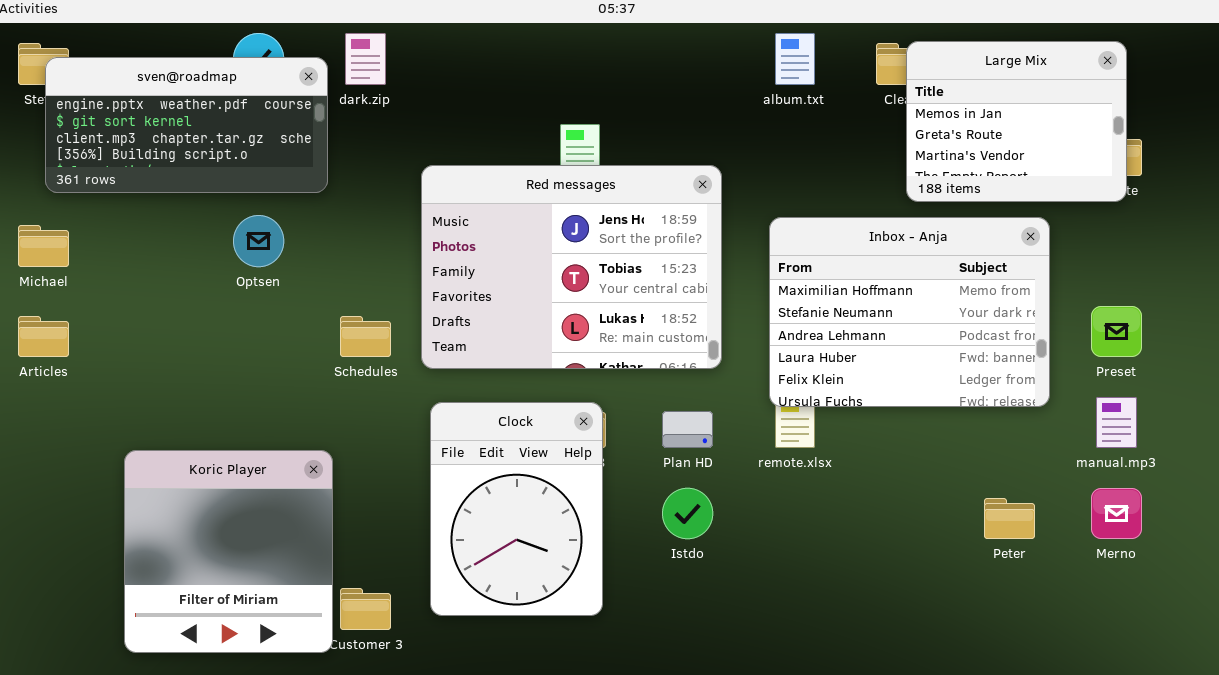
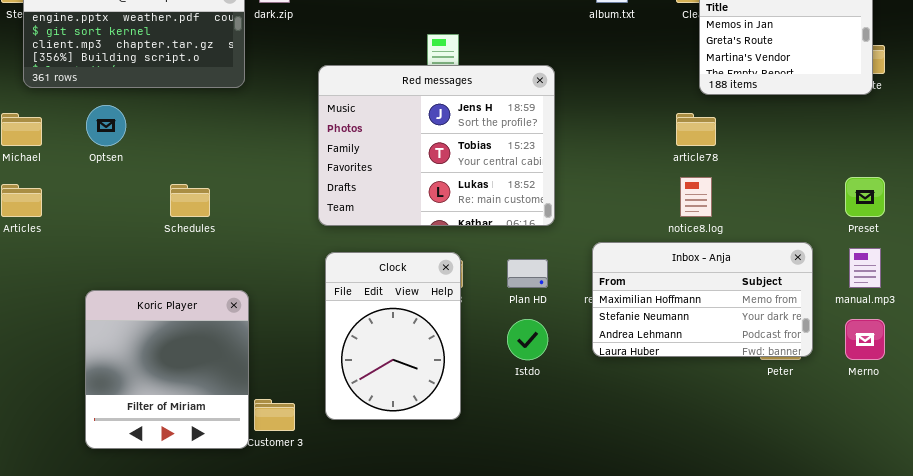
Optsen: [233,215,284,267] -> [86,105,126,146], moved
Inbox - Anja: [769,217,1050,407] -> [592,242,813,357], moved, resized
Schedules: [340,316,391,357] -> [170,184,210,217], moved

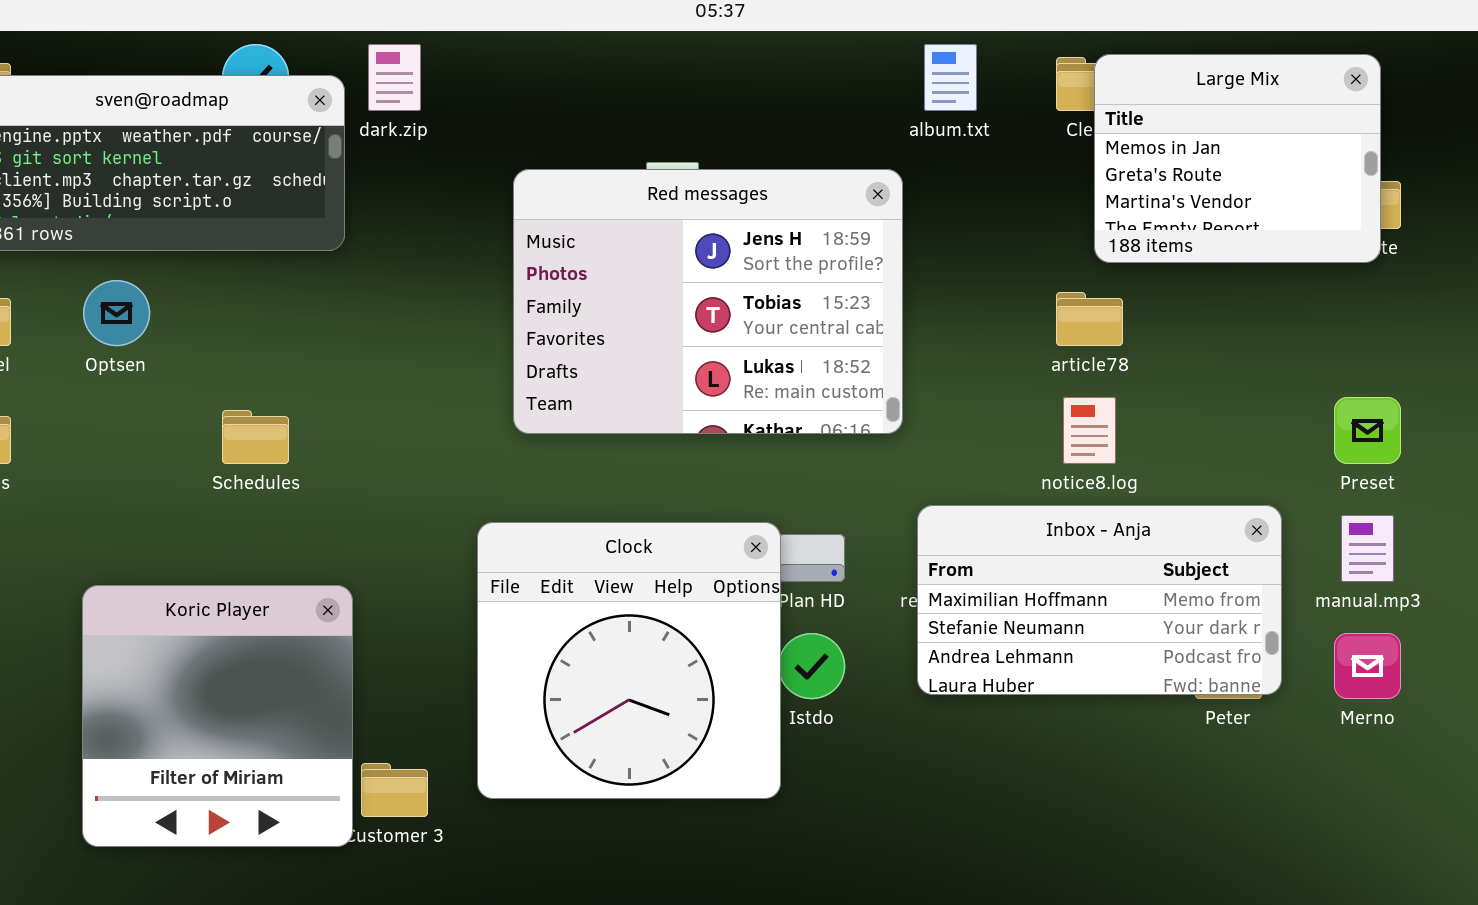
Red messages: [318,65,555,226] -> [513,169,903,434], moved
Clock: [325,252,461,420] -> [477,522,781,799], resized

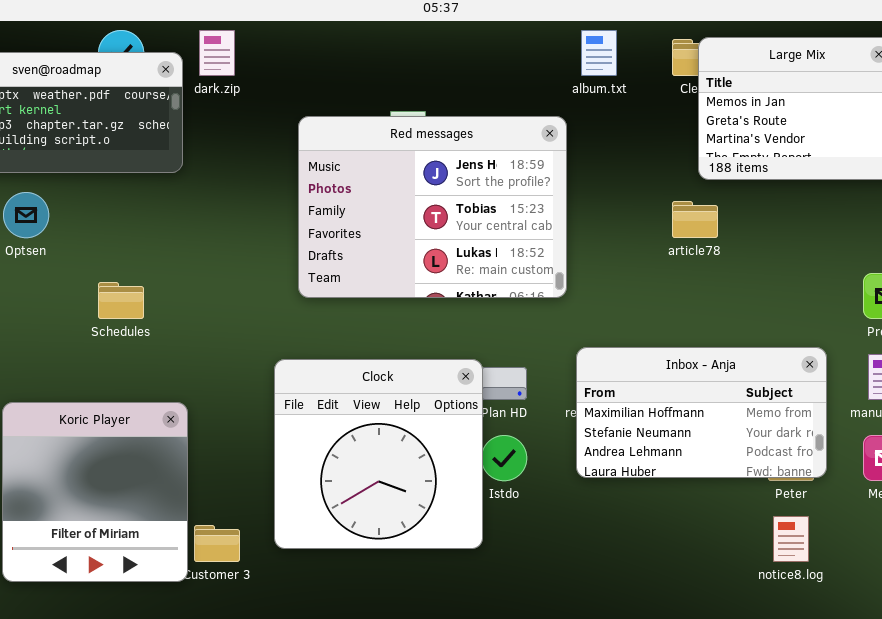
notice8.log: [1063,397,1116,464] -> [773,516,809,562], moved

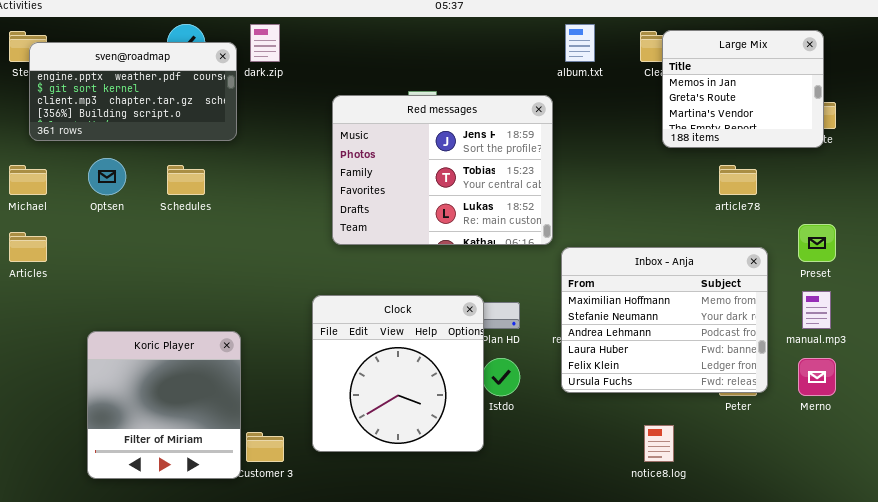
article78: [672,201,718,238] -> [719,165,757,195], moved
Schedules: [98,282,144,319] -> [167,165,205,195], moved
Inbox - Anja: [576,347,827,478] -> [561,247,768,393], resized
notice8.log: [773,516,809,562] -> [644,425,674,462], moved

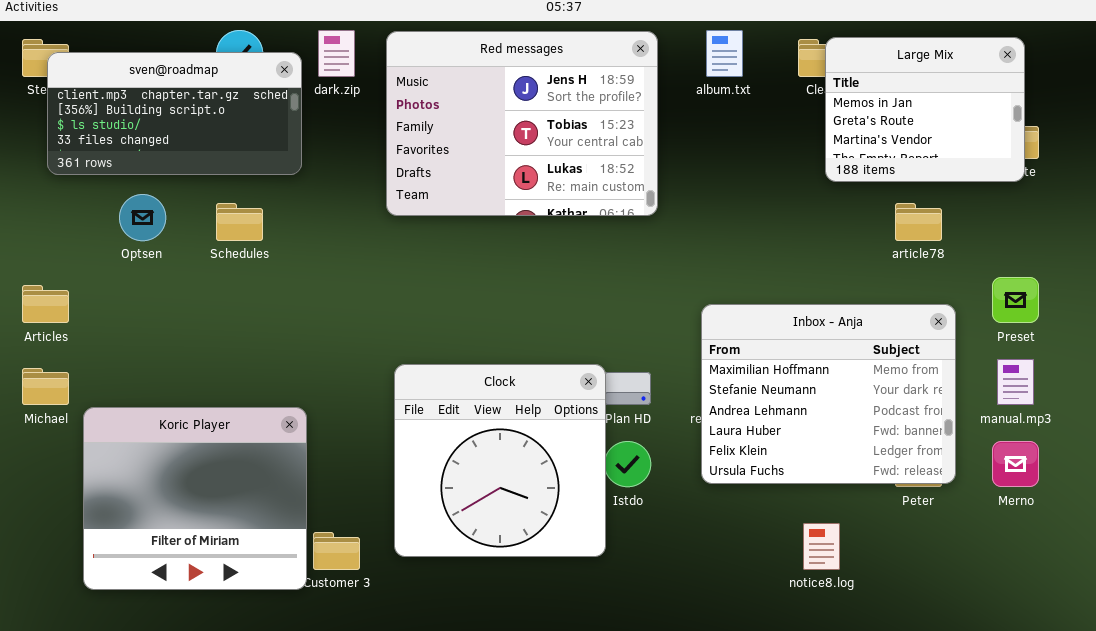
sven@roadmap: [29,42,237,141] -> [47,52,302,175], scrolled down 2 rows
Red messages: [332,95,553,245] -> [386,31,658,216], moved
Michael: [9,165,47,195] -> [22,368,69,405], moved
Koric Player: [87,331,241,479] -> [83,407,307,590], resized

